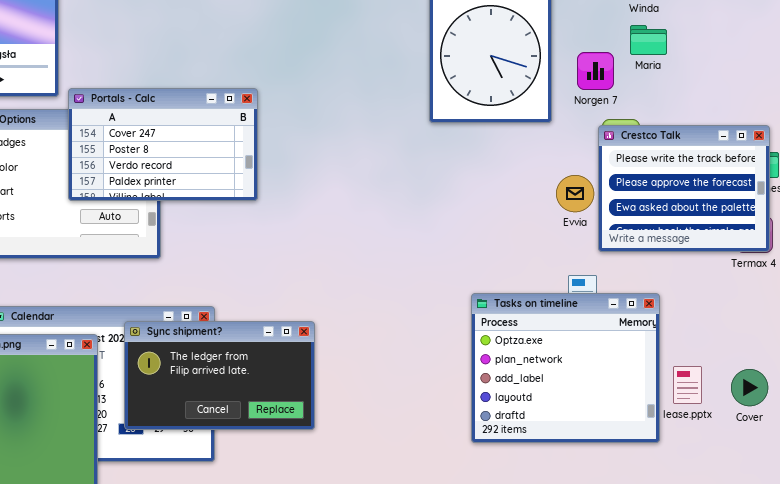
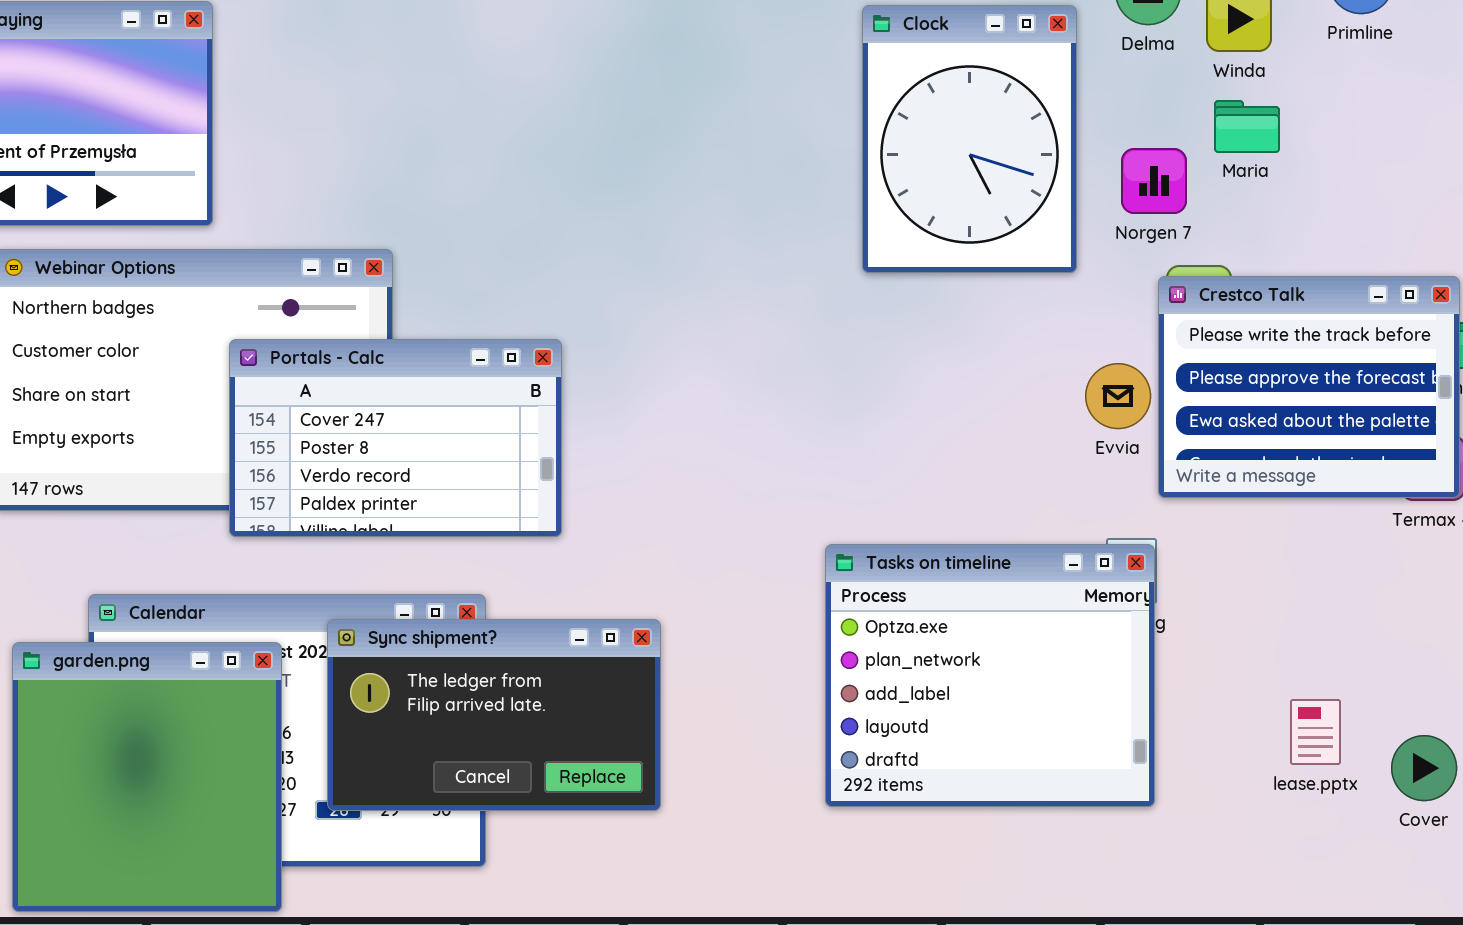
Portals - Calc: [68,88,258,201] -> [229,339,562,537], moved
Tasks on timeline: [471,293,660,443] -> [825,544,1155,807], moved
Cover: [731,369,768,406] -> [1391,735,1457,801], moved

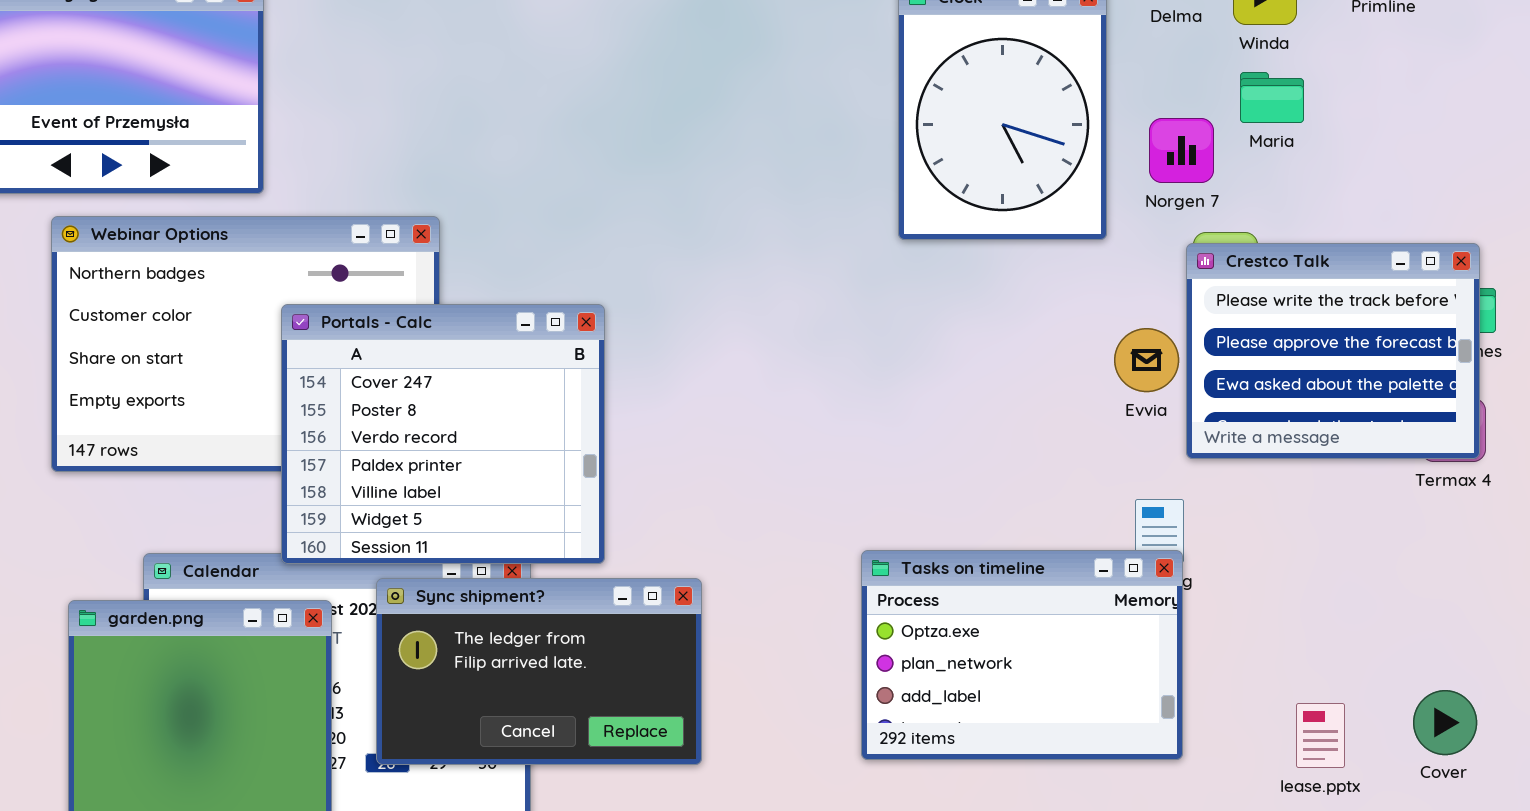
Portals - Calc: [229,339,562,537] -> [281,304,605,564], resized
Tasks on timeline: [825,544,1155,807] -> [861,550,1183,760], resized
lease.pptx: [1290,699,1341,765] -> [1296,703,1345,768], moved

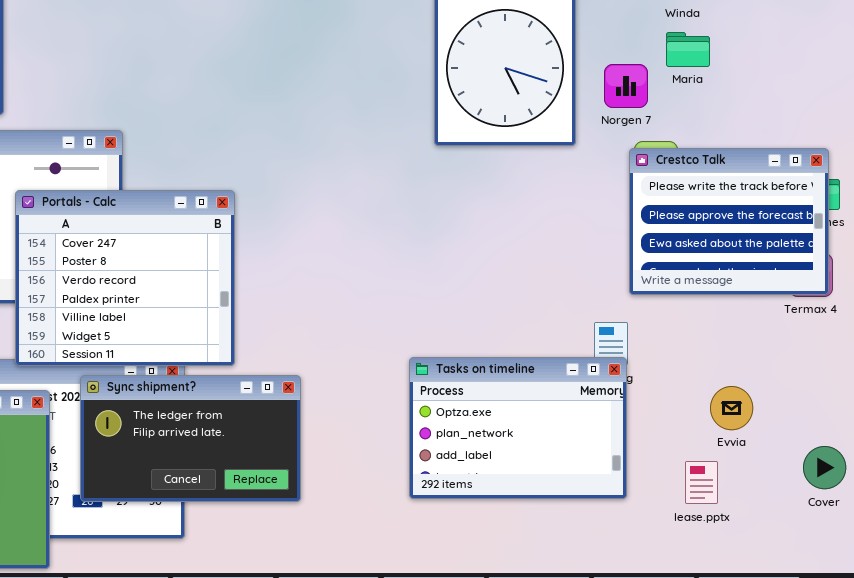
Evvia: [1114,328,1179,392] -> [710,386,753,430], moved
Cover: [1413,690,1477,755] -> [803,446,846,489], moved
lease.pptx: [1296,703,1345,768] -> [685,461,718,504], moved

